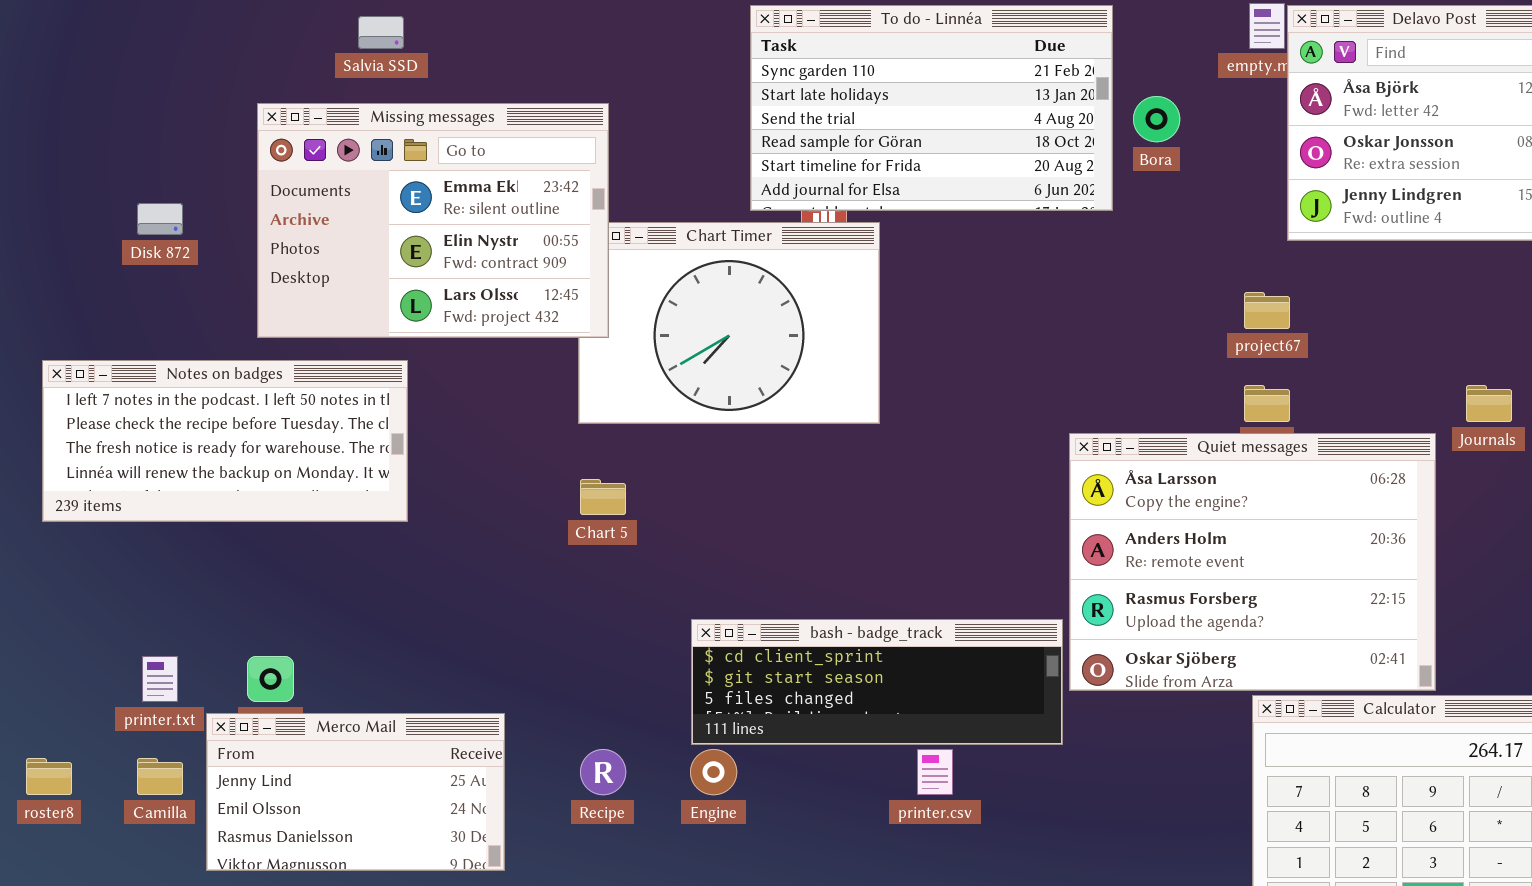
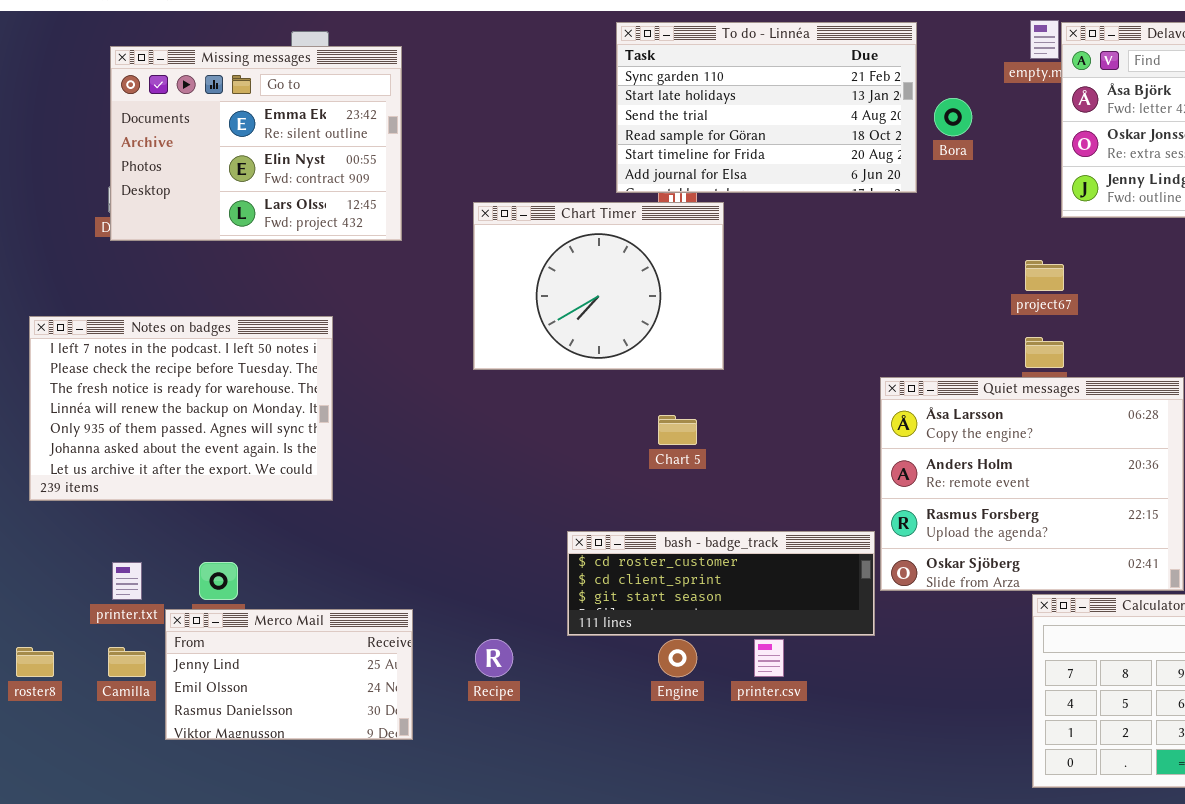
Missing messages: [257,103,609,338] -> [110,46,402,241], moved
Notes on badges: [42,360,408,522] -> [29,316,333,501], resized
Chart 5: [580,479,626,515] -> [658,415,697,445], moved
bash - badge_track: [691,619,1063,745] -> [567,531,875,636], scrolled up 1 row
Engine: [690,749,737,795] -> [658,639,697,677], moved

